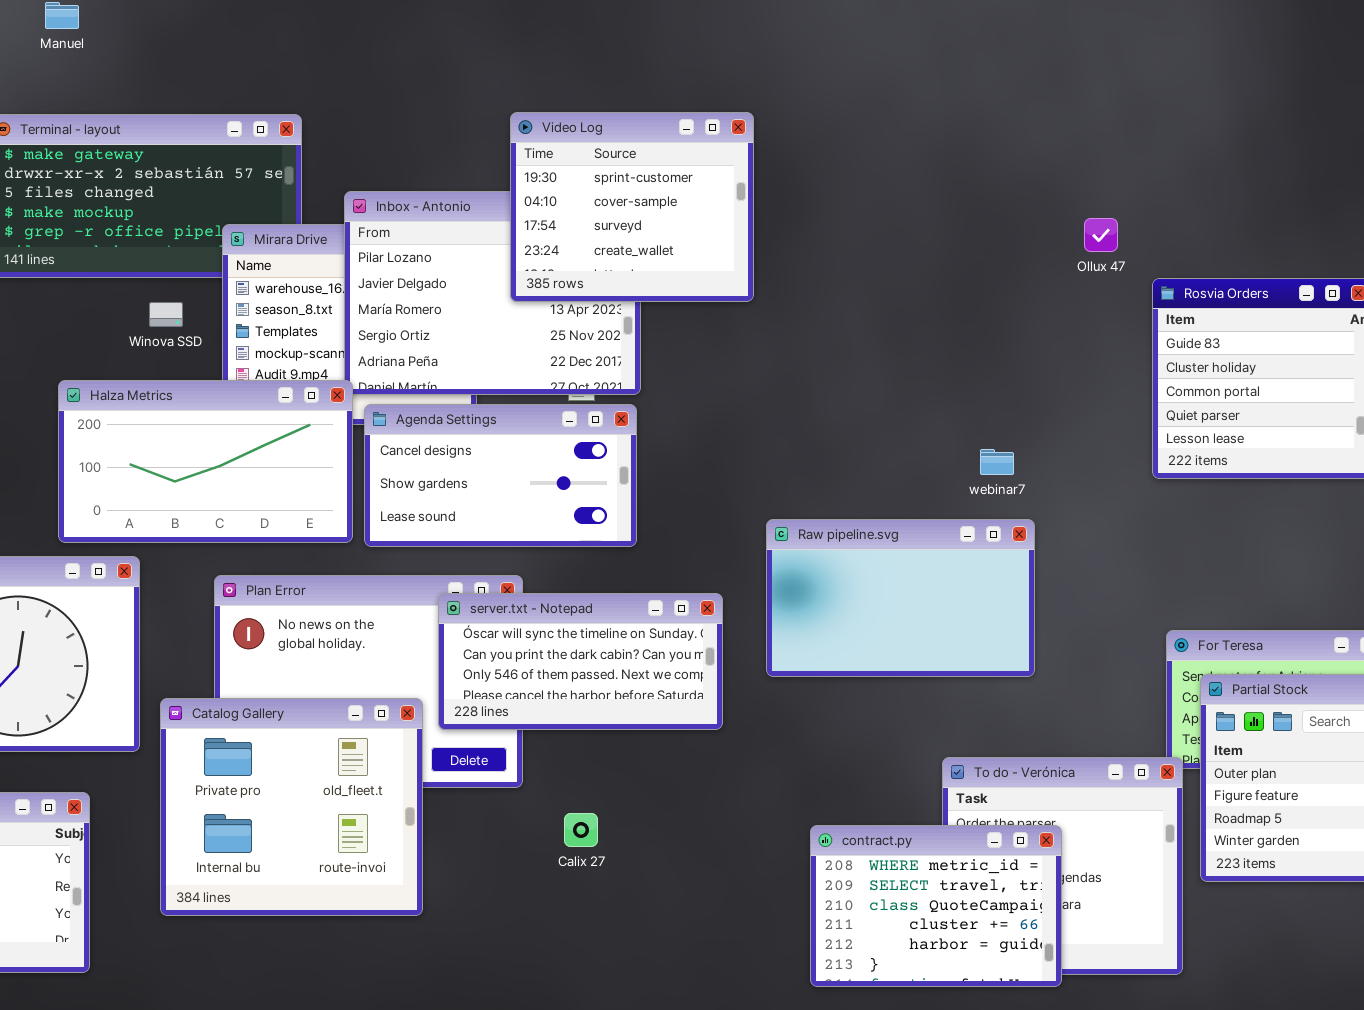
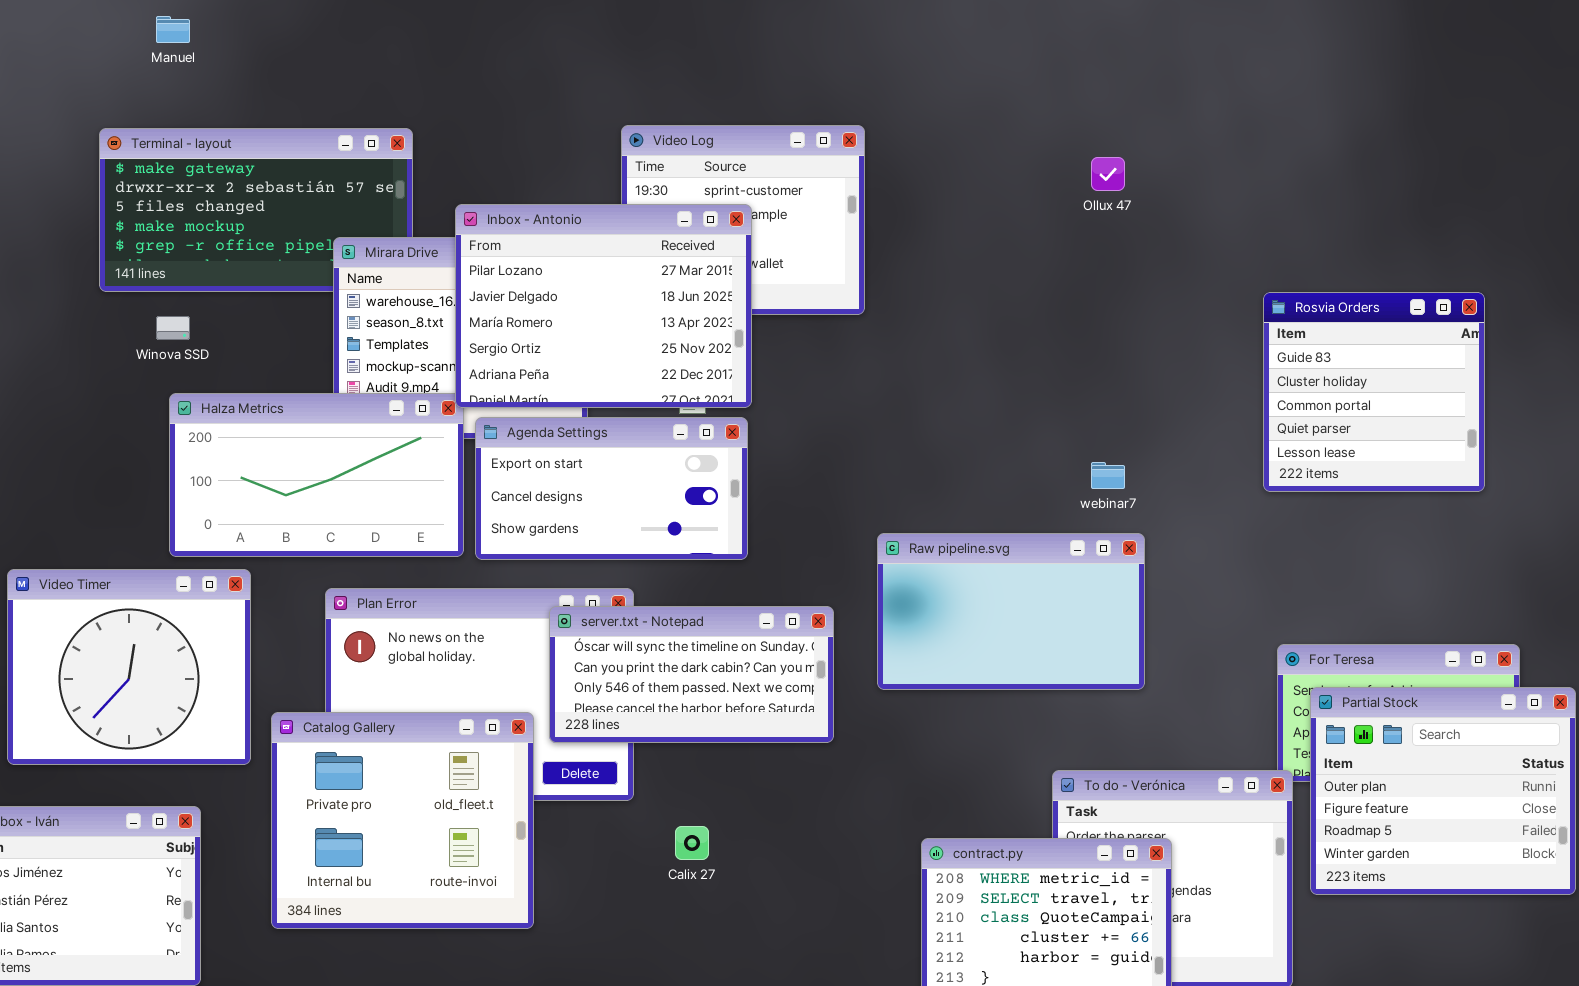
Inbox - Antonio: [344,191,641,395] -> [455,204,752,408], raised
Ollux 47: [1084,218,1118,252] -> [1091,157,1125,191], moved
Winova SSD: [149,302,183,327] -> [156,316,190,340], moved
Agenda Settings: [364,404,637,547] -> [475,417,748,560], scrolled up 1 row

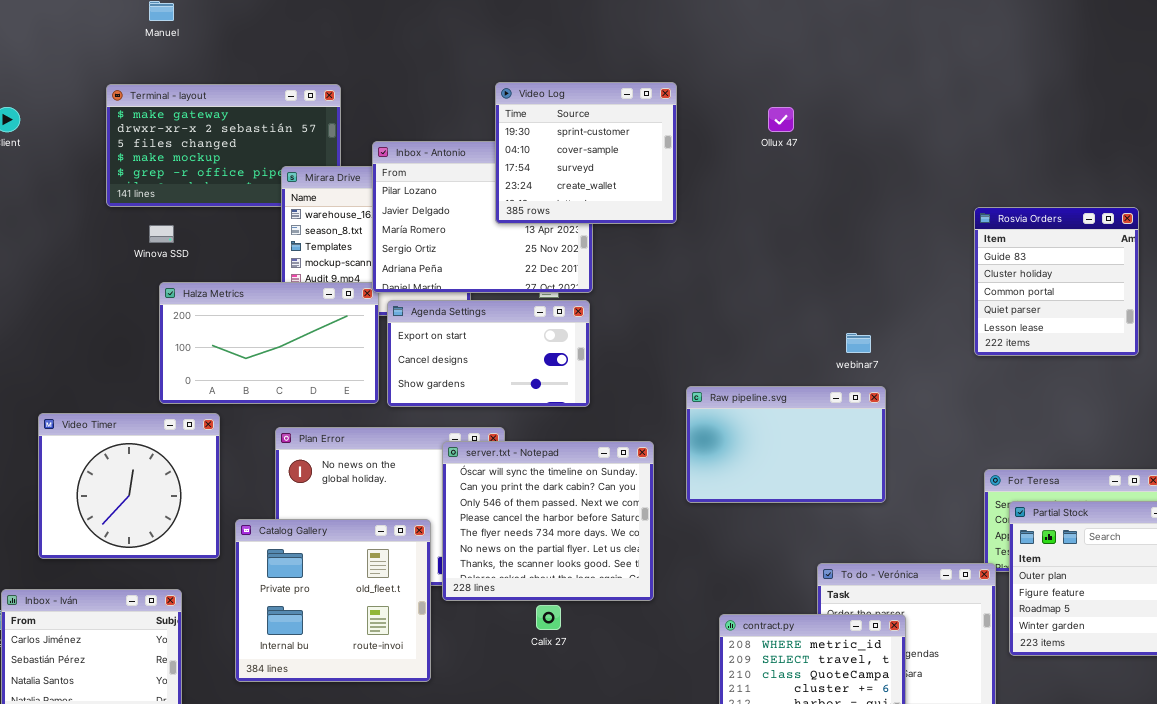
Video Log: [621,125,865,315] -> [495,82,677,224], raised
Ollux 47: [1091,157,1125,191] -> [768,107,794,132], moved
server.txt - Notepad: [549,606,834,743] -> [442,441,654,601], resized

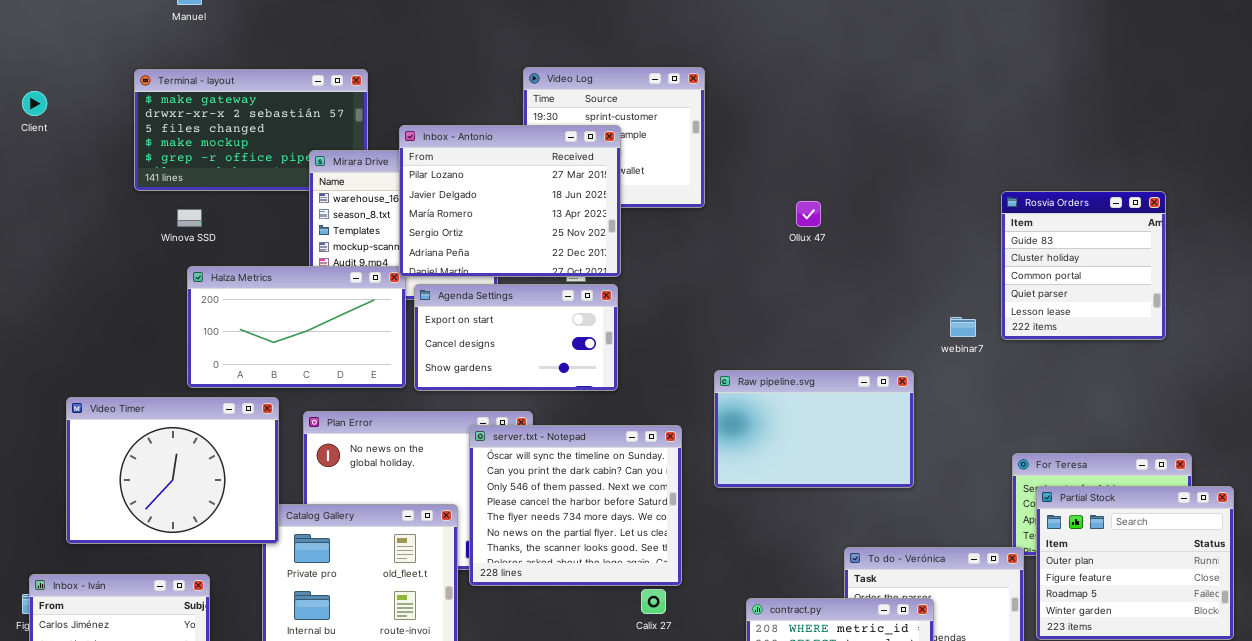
Ollux 47: [768,107,794,132] -> [796,201,821,227], moved
Inbox - Antonio: [372,141,593,293] -> [399,125,621,277], raised
webinar7: [846,333,871,353] -> [950,317,976,337], moved
Video Timer: [38,413,220,559] -> [66,397,279,544], resized
Calix 27: [536,605,561,630] -> [641,589,666,614], moved

